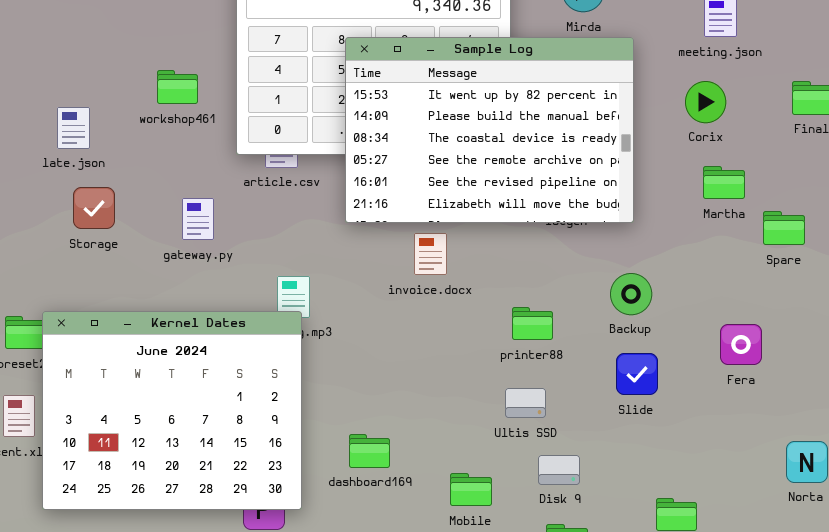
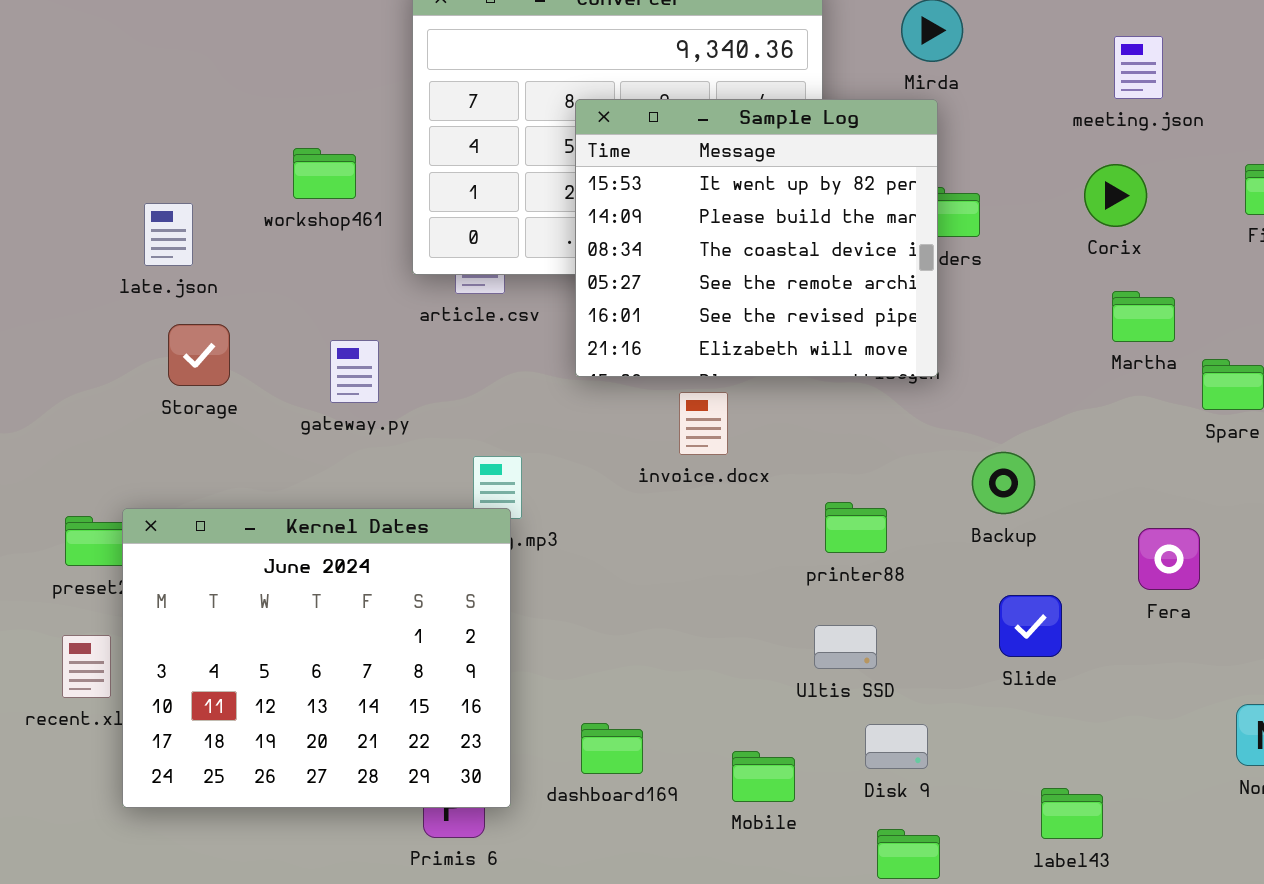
Sample Log: [345,37,634,223] -> [575,99,938,377], resized
Slide: [616,353,658,395] -> [999,595,1062,657], moved
dashboard169: [349,434,390,468] -> [581,723,643,774], moved

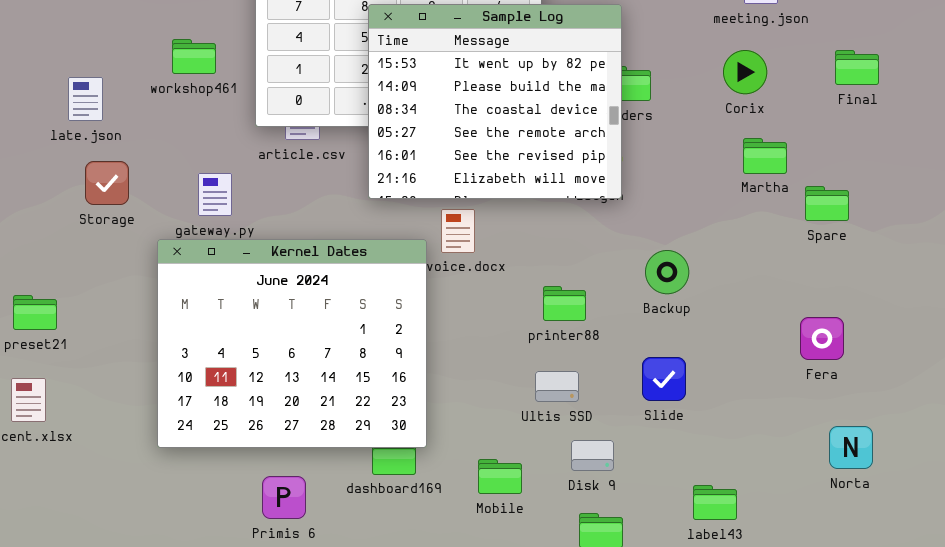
Kernel Dates: [122,508,511,808] -> [157,239,427,448], moved
Fera: [1138,528,1200,590] -> [800,317,844,360], moved
Slide: [999,595,1062,657] -> [642,357,686,401], moved

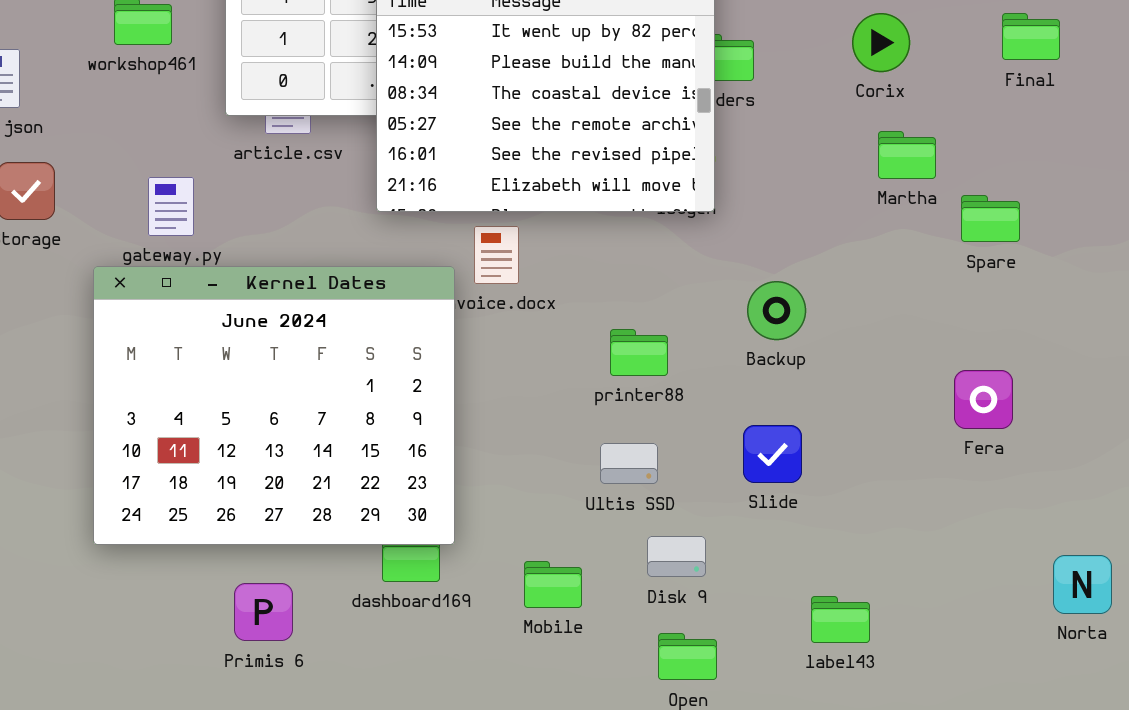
Norta: [829,426,873,469] -> [1053,555,1112,614], moved

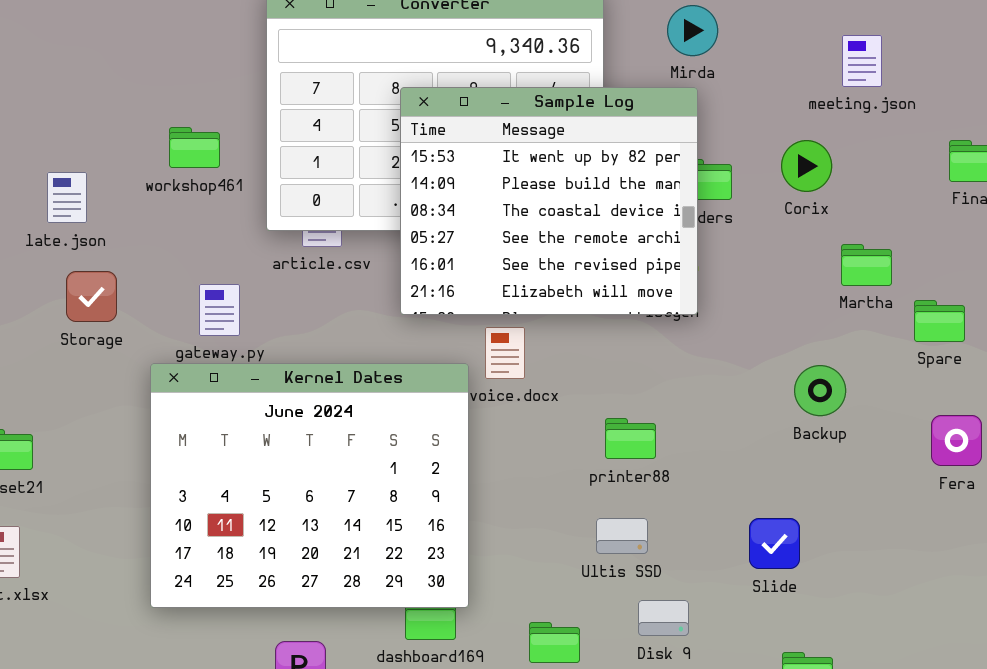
Corix: [852,13,910,72] -> [781,140,832,192], moved
Backup: [747,281,806,340] -> [794,365,846,416], moved
Fera: [954,370,1013,429] -> [931,415,982,466], moved
Slide: [743,425,802,483] -> [749,518,800,569], moved

